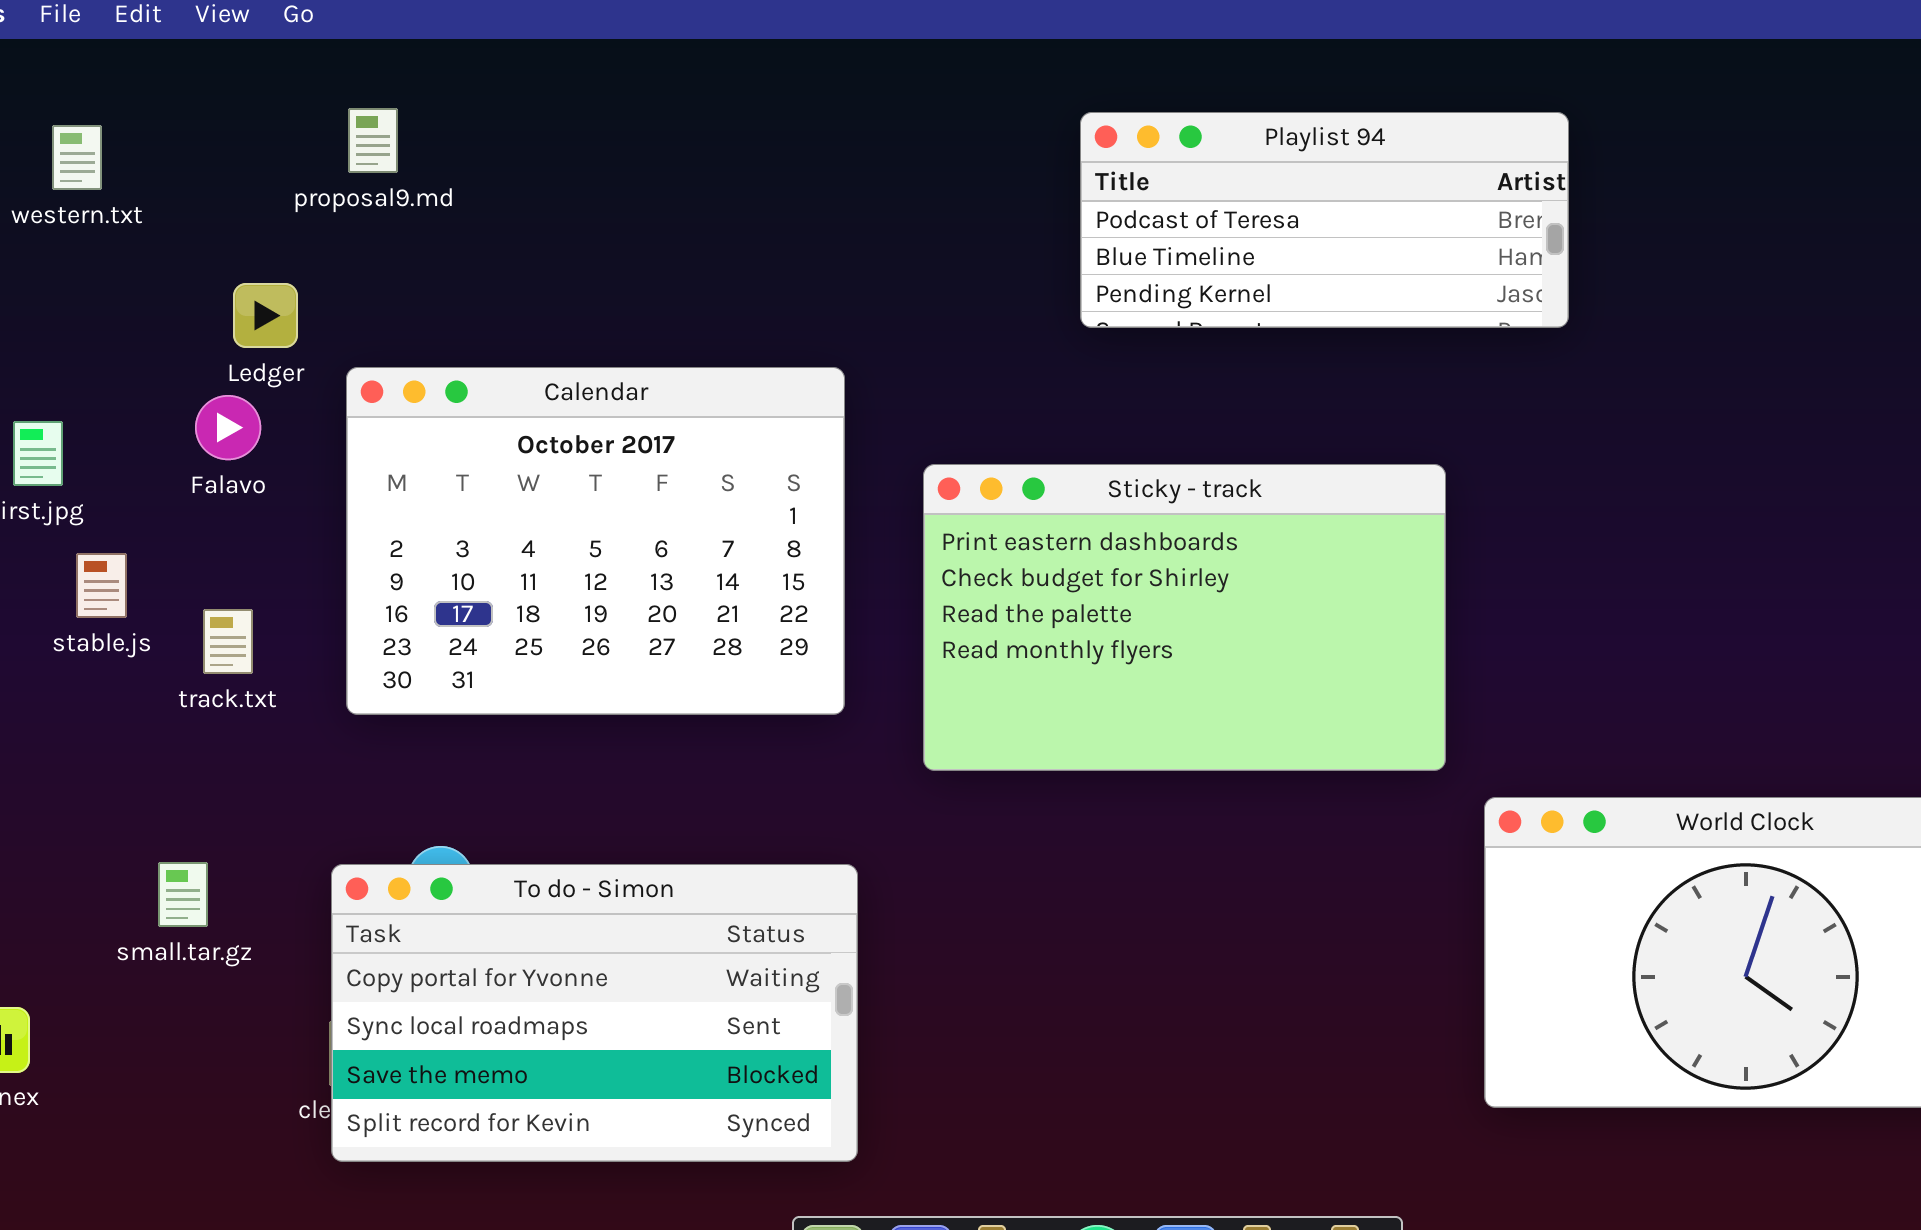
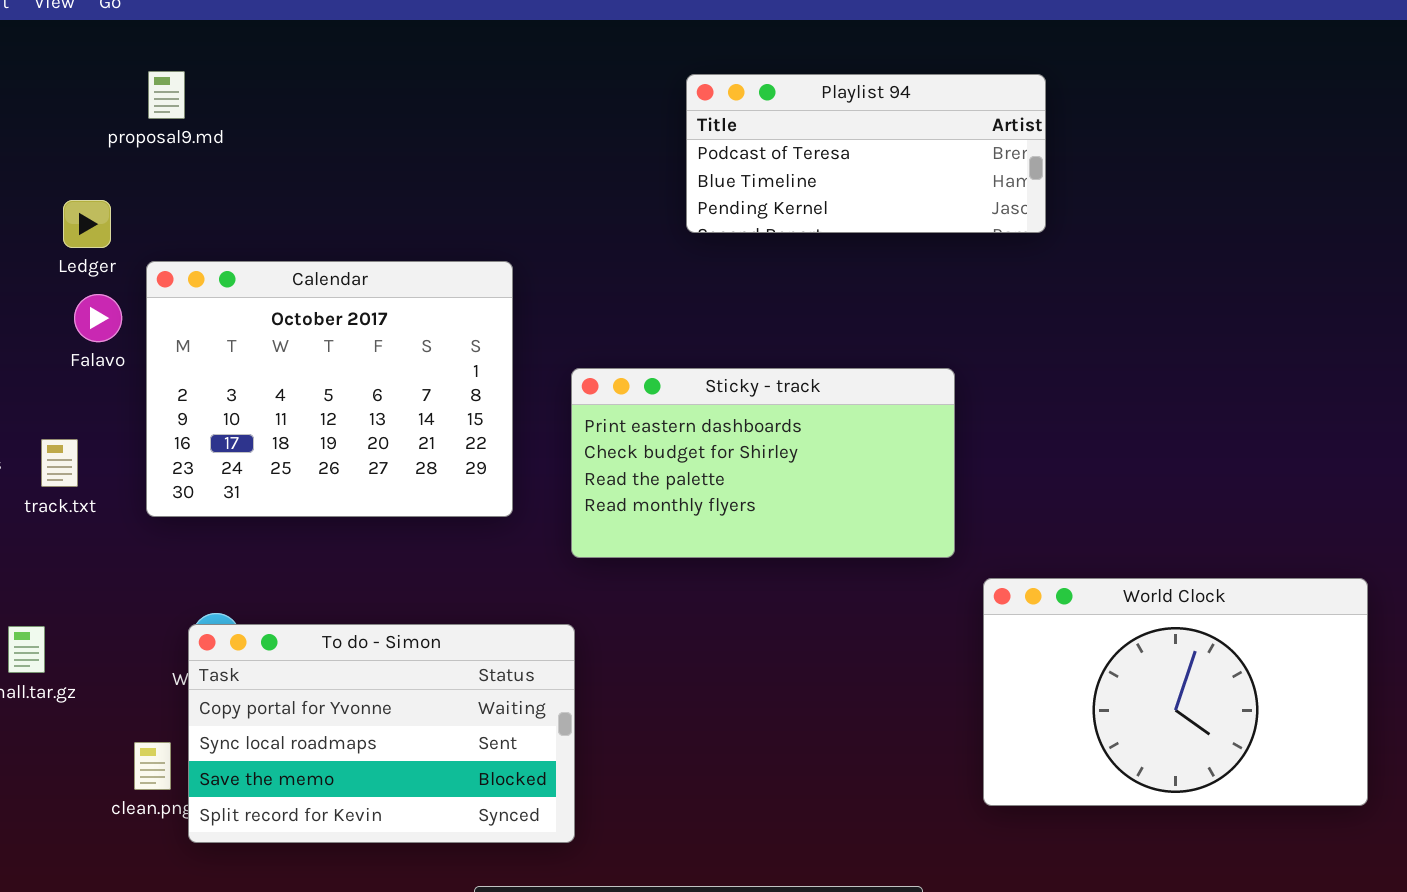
Falavo: [195,395,261,460] -> [74,294,122,342], moved
Sticky - track: [923,464,1446,771] -> [571,368,955,558], resized
To do - Simon: [331,864,858,1162] -> [188,624,575,843], moved

